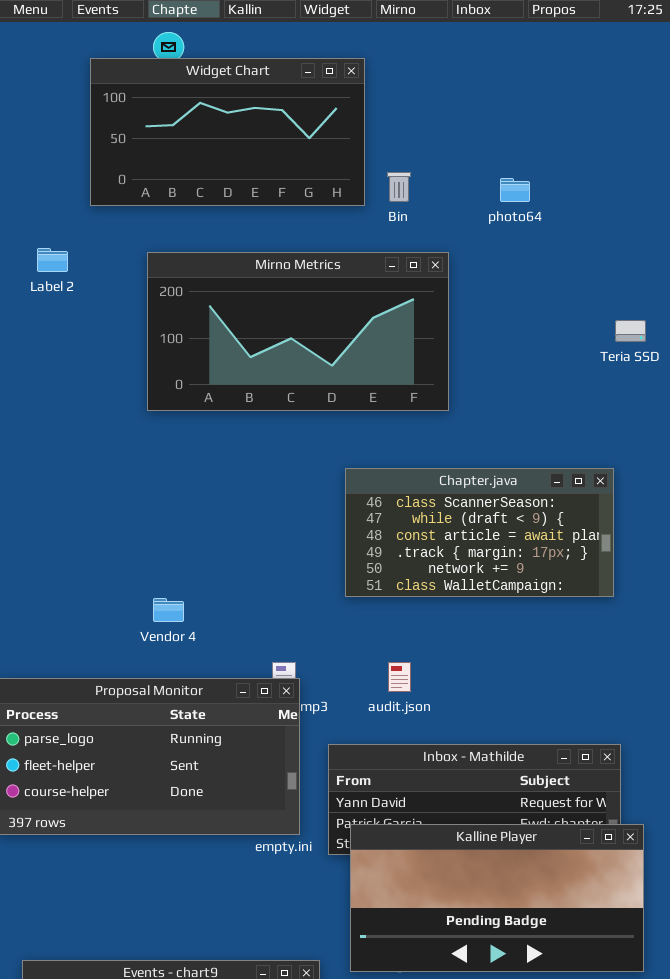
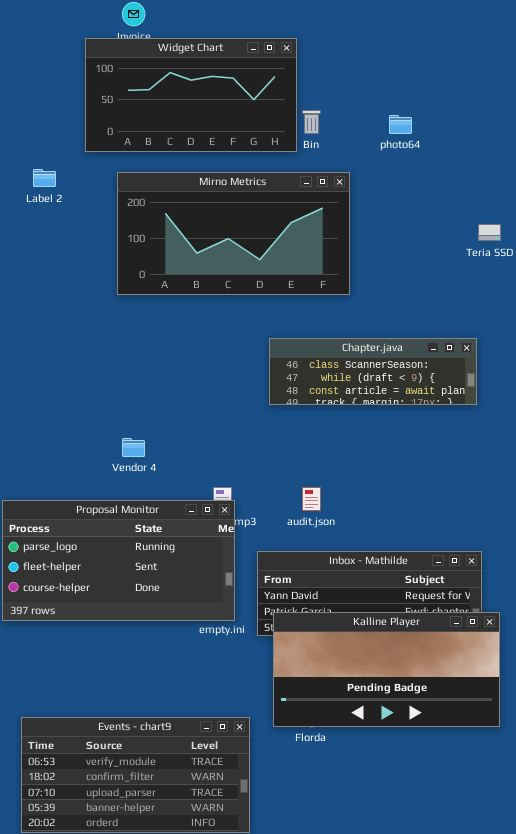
Widget Chart: [90,58,365,206] -> [85,38,297,152], moved
Chapter.java: [345,468,614,597] -> [269,338,477,405], resized

